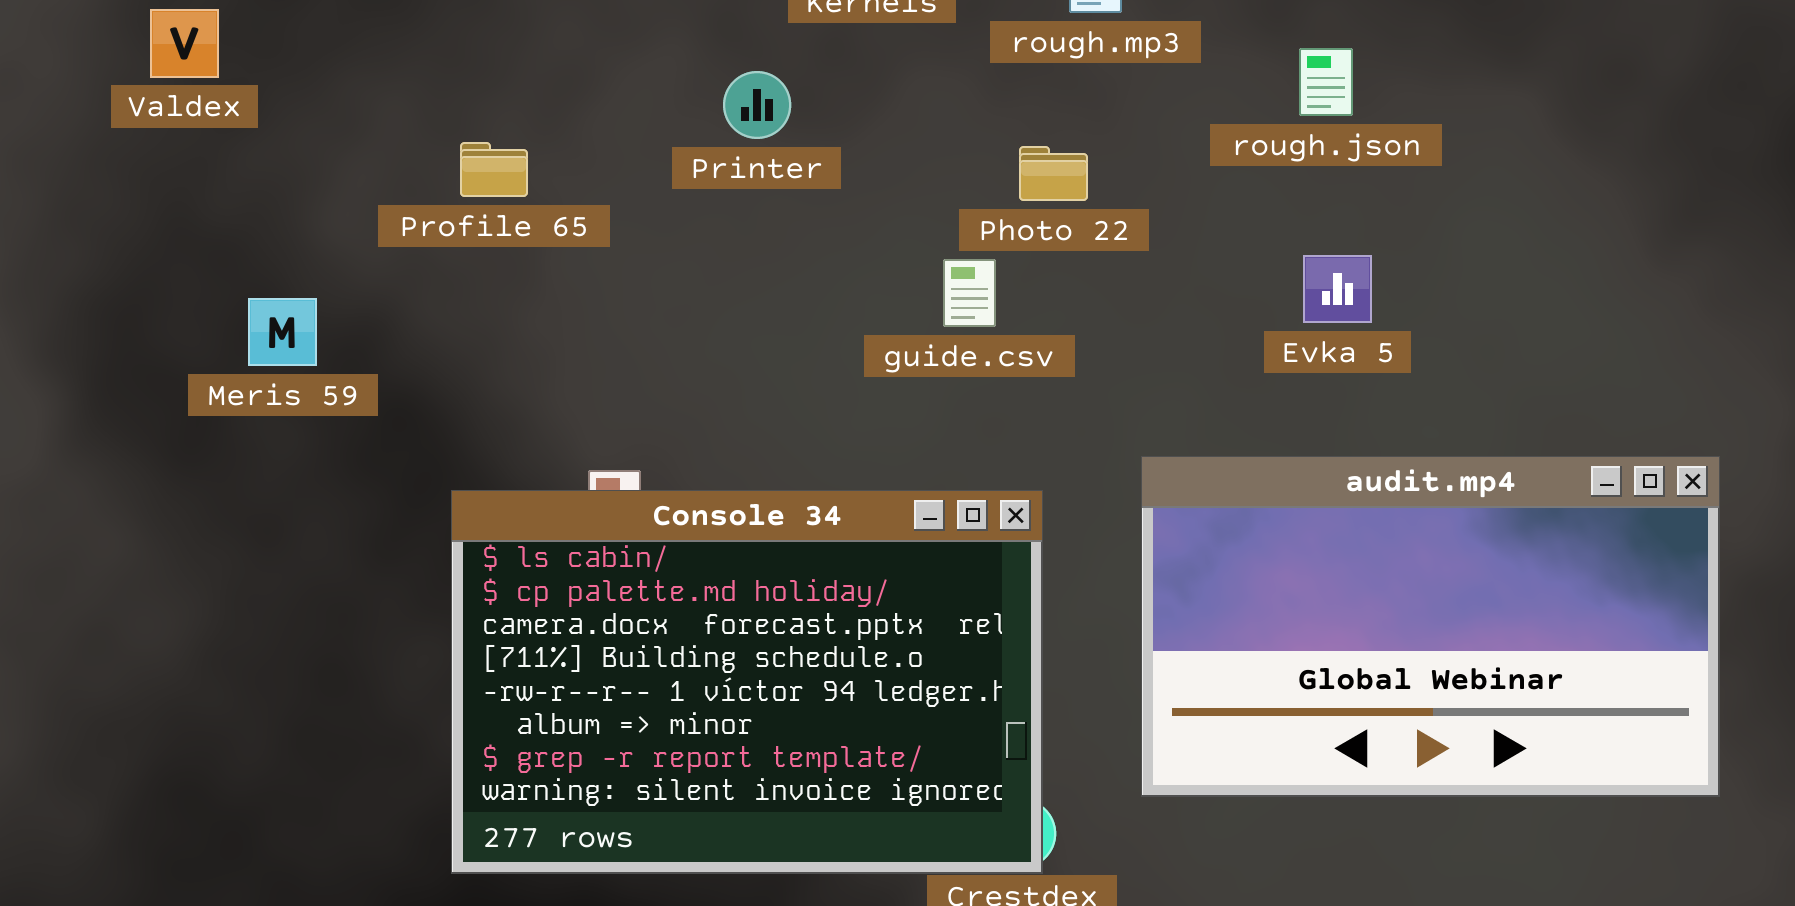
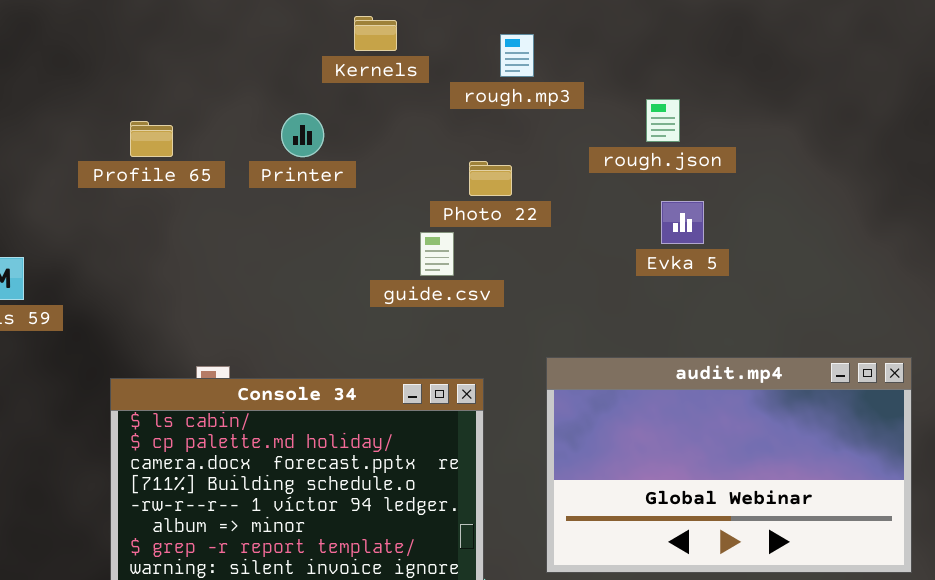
Profile 65: [460,142,528,197] -> [130,121,173,157], moved
Evka 5: [1303,255,1372,323] -> [661,201,704,244], moved

